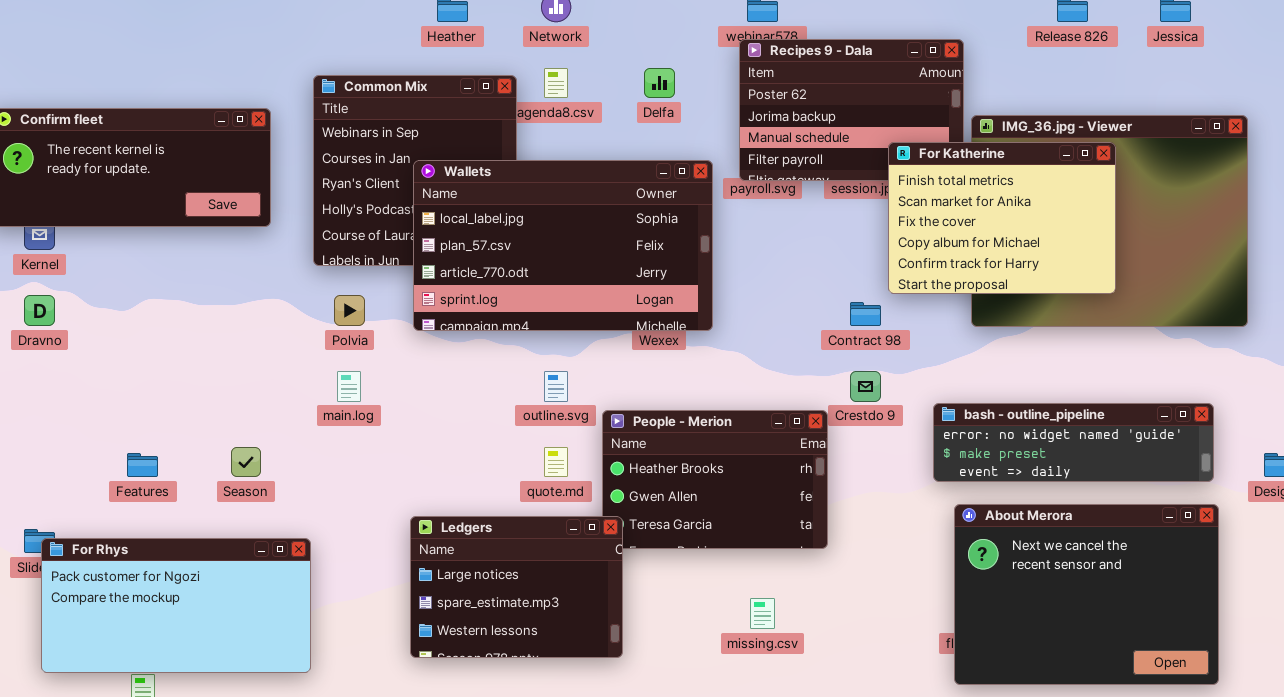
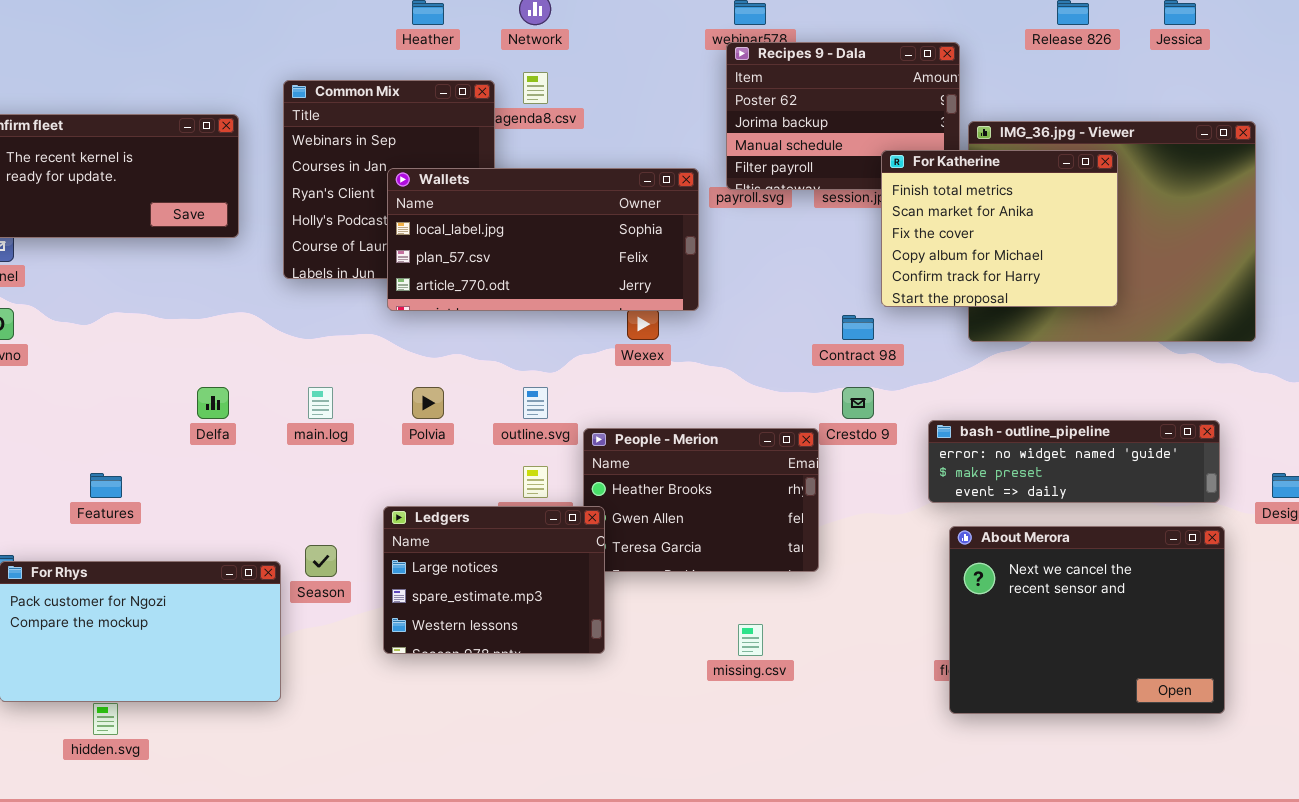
Delfa: [644,68,675,98] -> [197,387,229,419], moved
Wallets: [413,160,713,331] -> [387,168,699,311], resized
Polvia: [334,295,365,326] -> [412,387,444,419], moved
Season: [231,447,261,477] -> [305,545,337,577], moved
Ledgers: [410,516,623,658] -> [383,506,605,654], moved

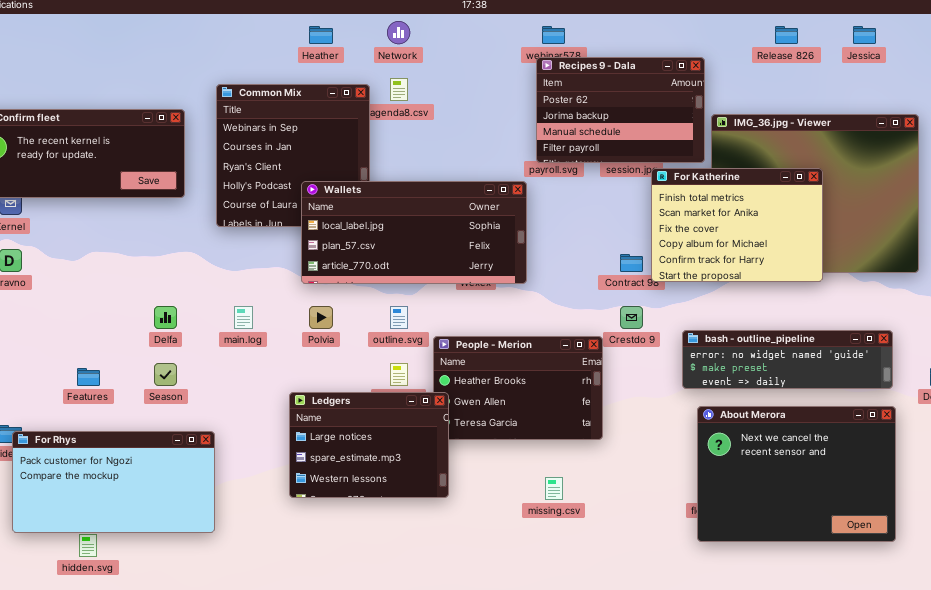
For Katherine: [881,150,1118,307] -> [651,168,823,282], moved
Wallets: [387,168,699,311] -> [301,181,527,284], moved
Season: [305,545,337,577] -> [154,363,177,386], moved

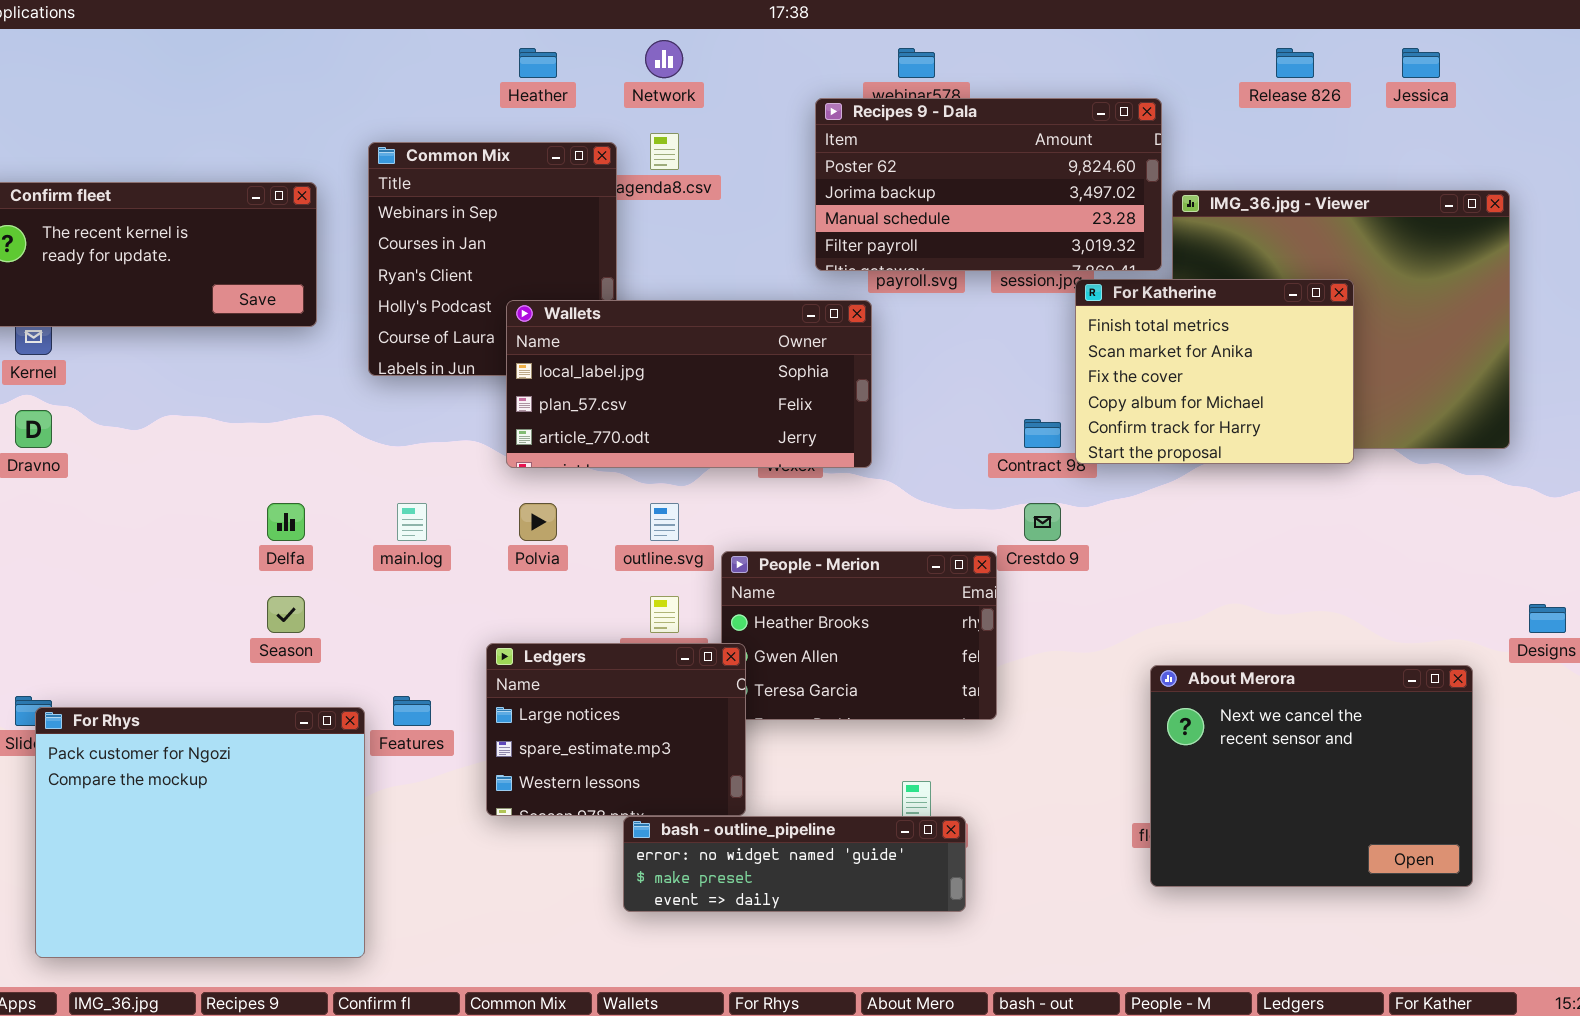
Recipes 9 - Dala: [536,57,705,163] -> [815,98,1162,271], resized
bash - outline_pipeline: [682,330,893,389] -> [623,816,966,912], moved
Features: [77,368,100,386] -> [393,696,431,726], moved
For Rhys: [12,431,215,533] -> [35,707,365,958], resized

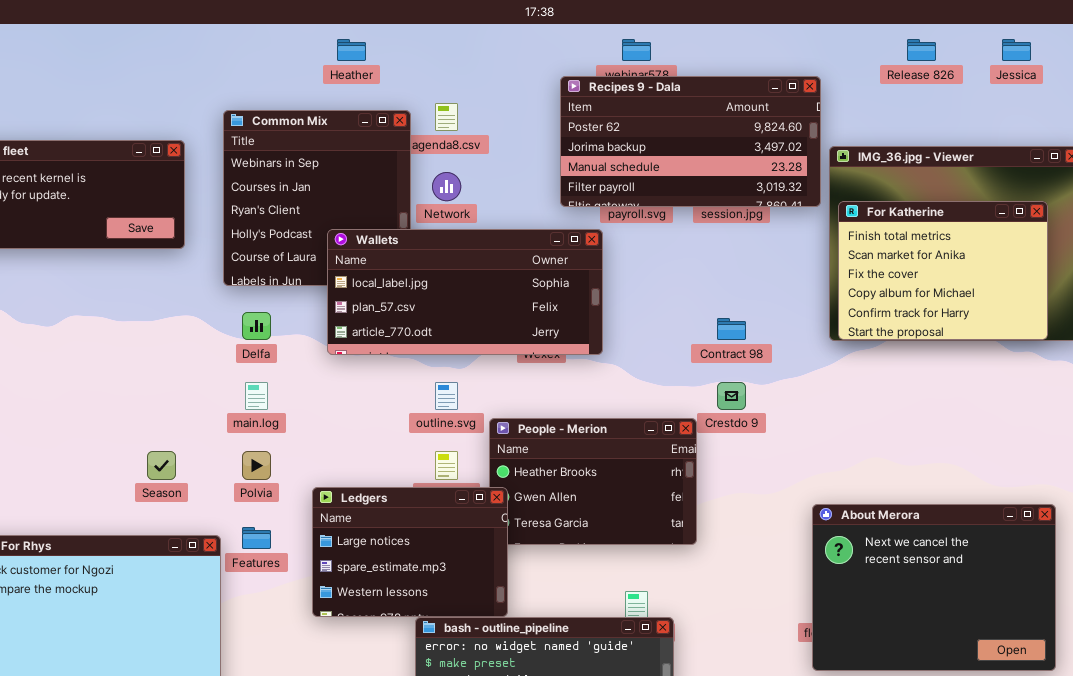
Network: [645,40,683,78] -> [432,172,461,201], moved
For Katherine: [1075,279,1354,464] -> [838,201,1048,340], moved
Delfa: [267,503,305,541] -> [242,312,271,340], moved
Polvia: [519,503,557,541] -> [242,451,271,480], moved

